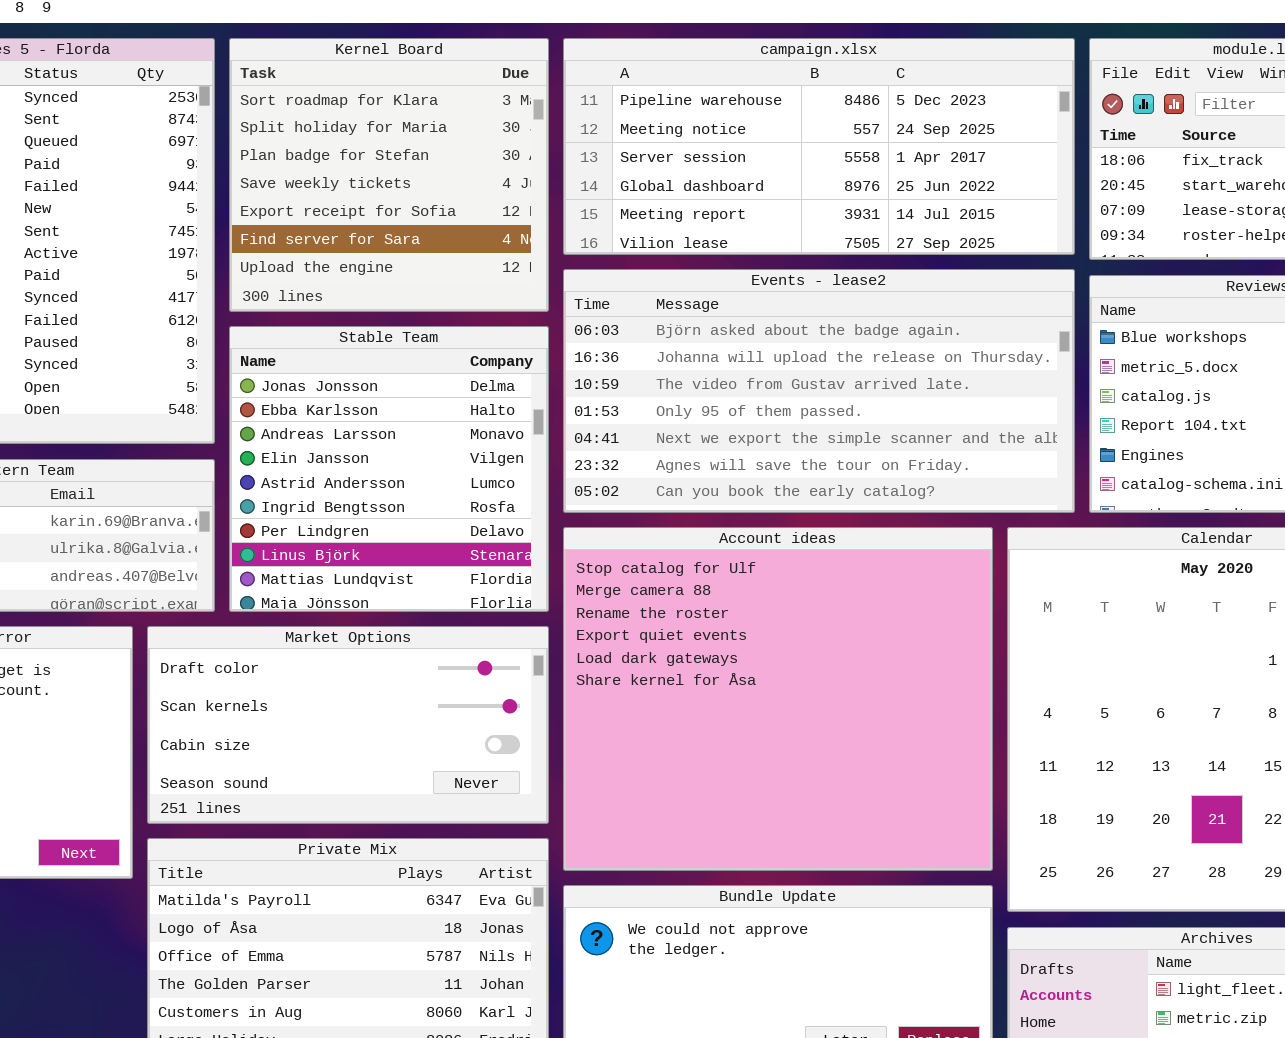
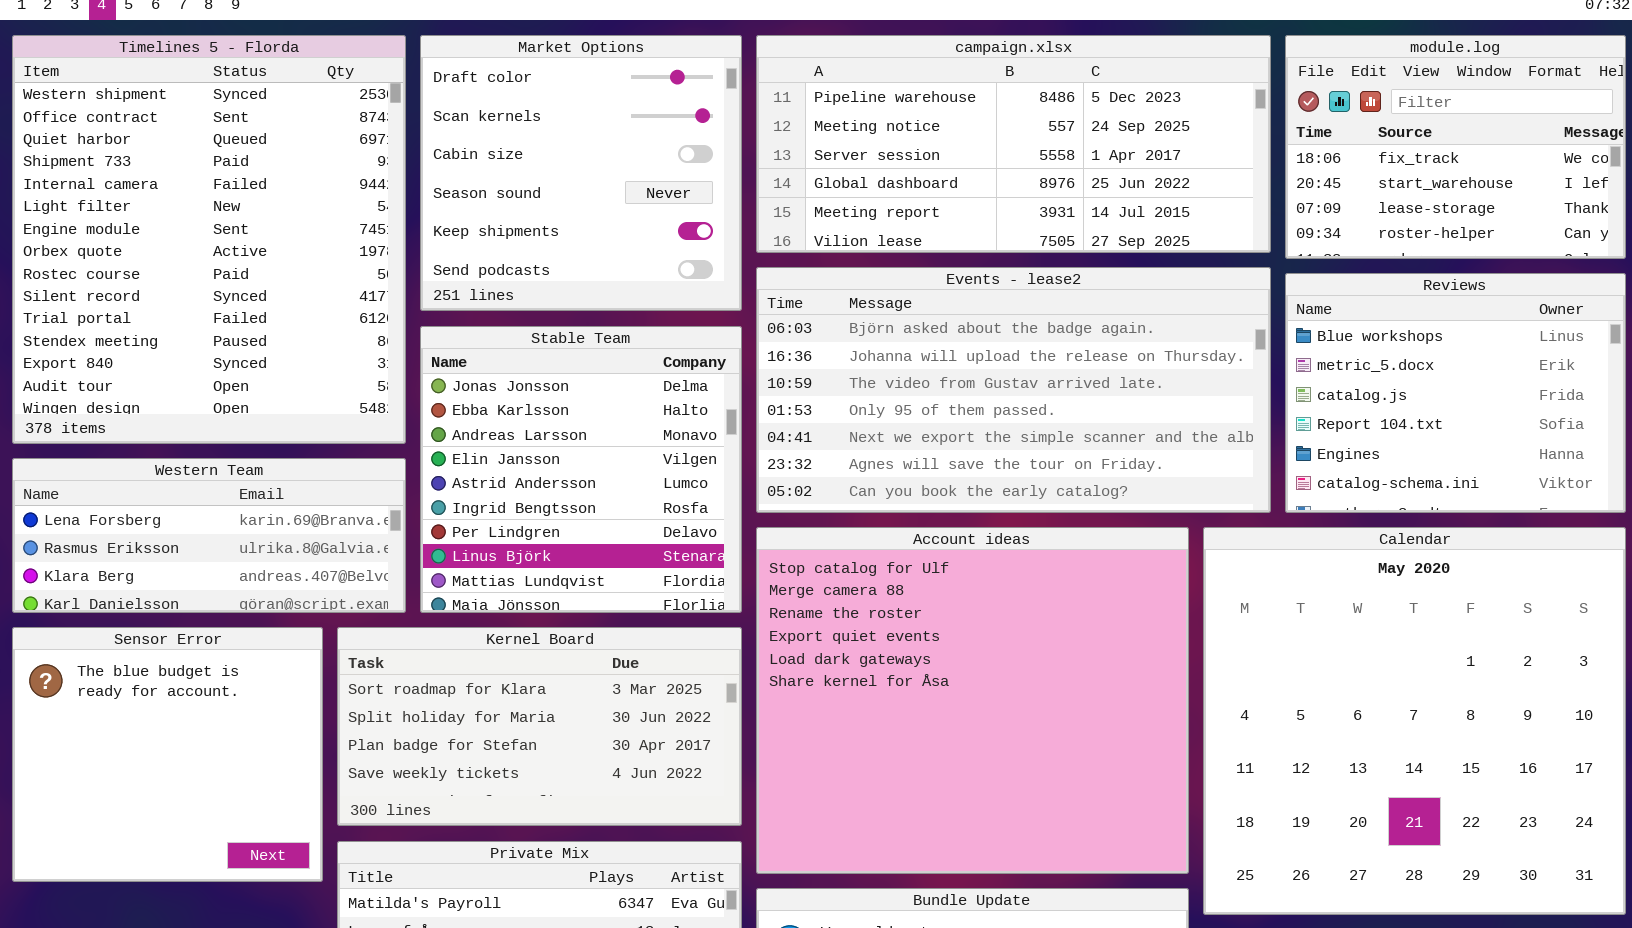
Kernel Board: [229,38,549,312] -> [337,627,742,826], moved, resized
Market Options: [147,626,549,824] -> [420,35,742,311], moved, resized

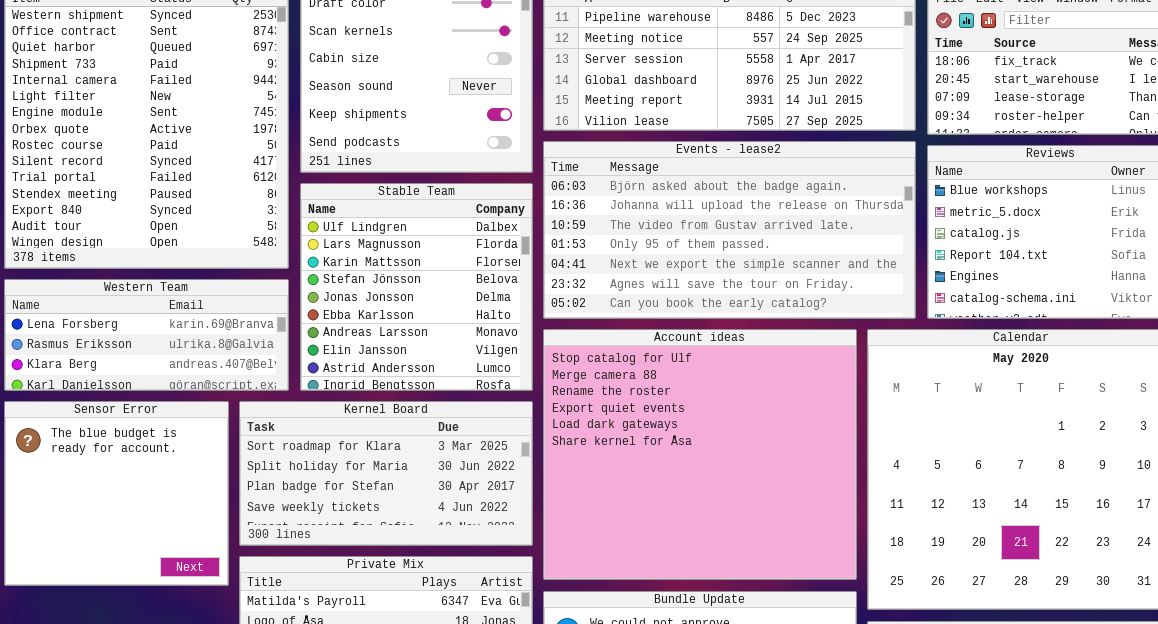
Stable Team: [420,326,742,613] -> [300,183,533,391], scrolled up 4 rows

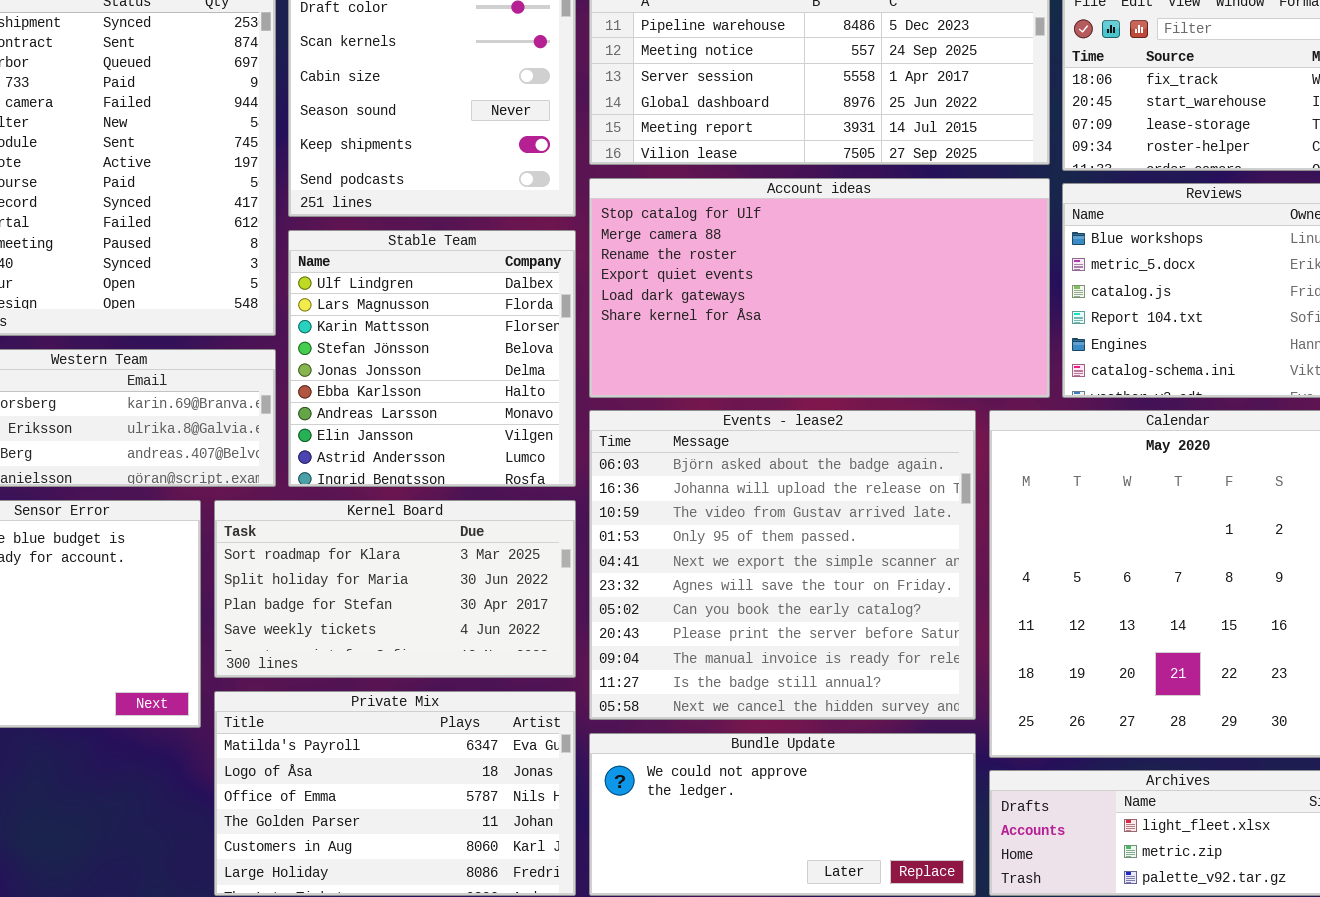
Events - lease2: [543,141,916,319] -> [589,410,976,720], moved, resized
Account ideas: [543,329,857,580] -> [589,178,1050,398], moved, resized

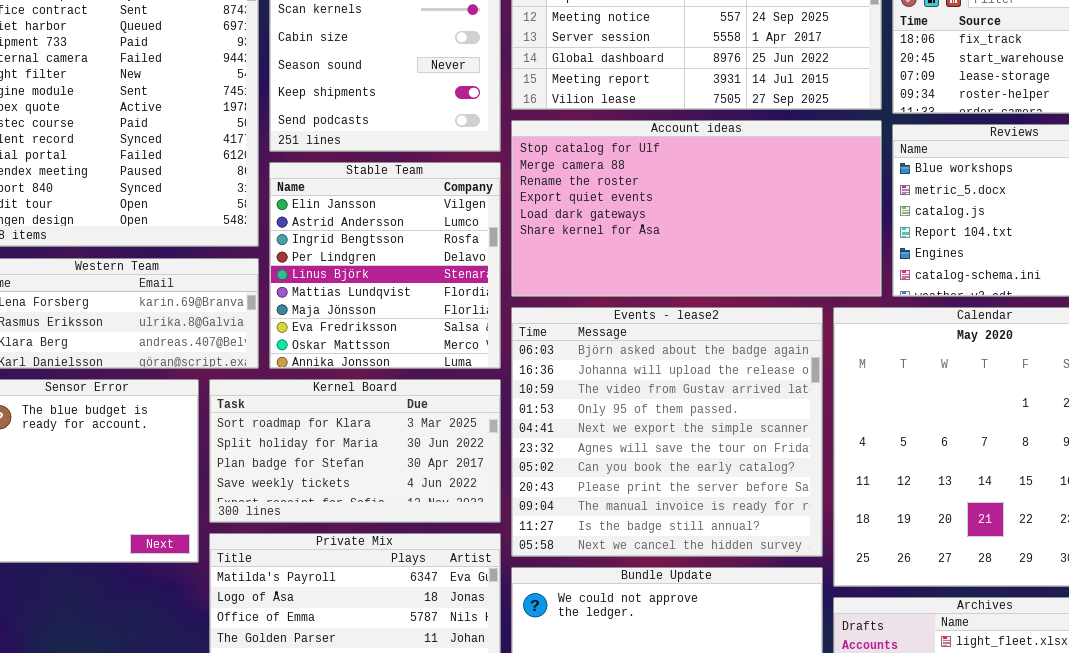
Stable Team: [288,230,576,487] -> [269,162,501,369], scrolled down 7 rows

